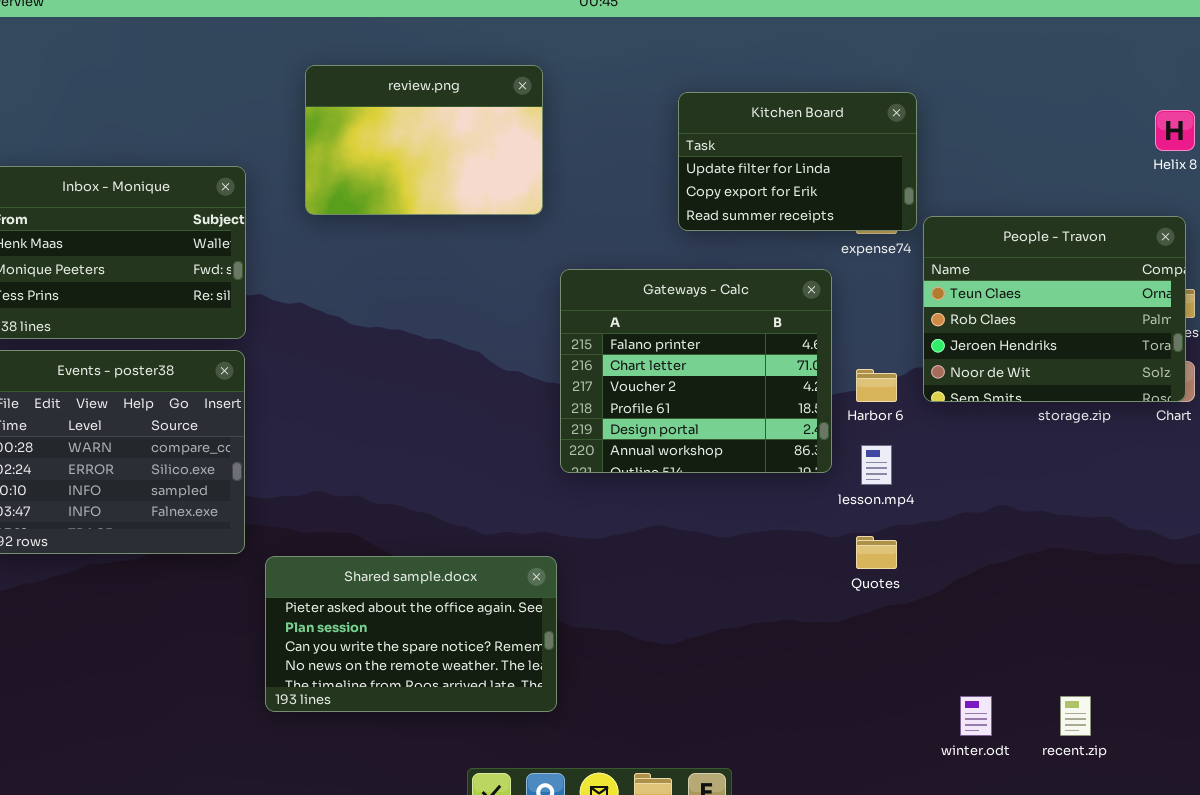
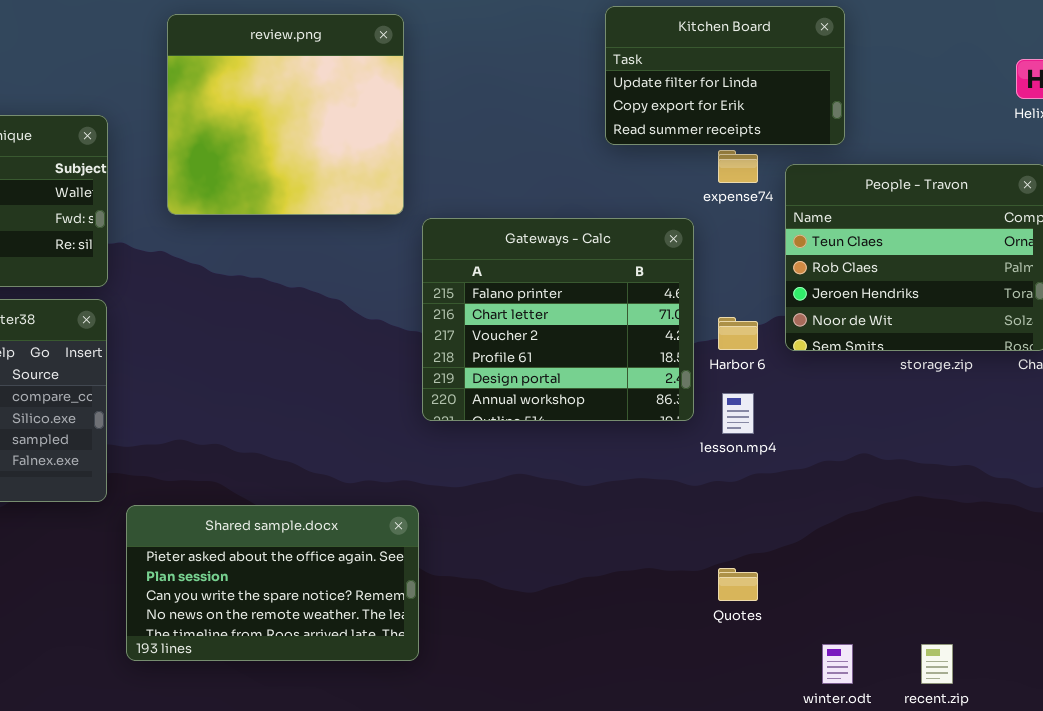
review.png: [305,65,543,215] -> [167,14,404,215], resized
Kitchen Board: [678,92,917,231] -> [605,6,845,145], moved
Quotes: [856,536,897,569] -> [718,568,758,601], moved

